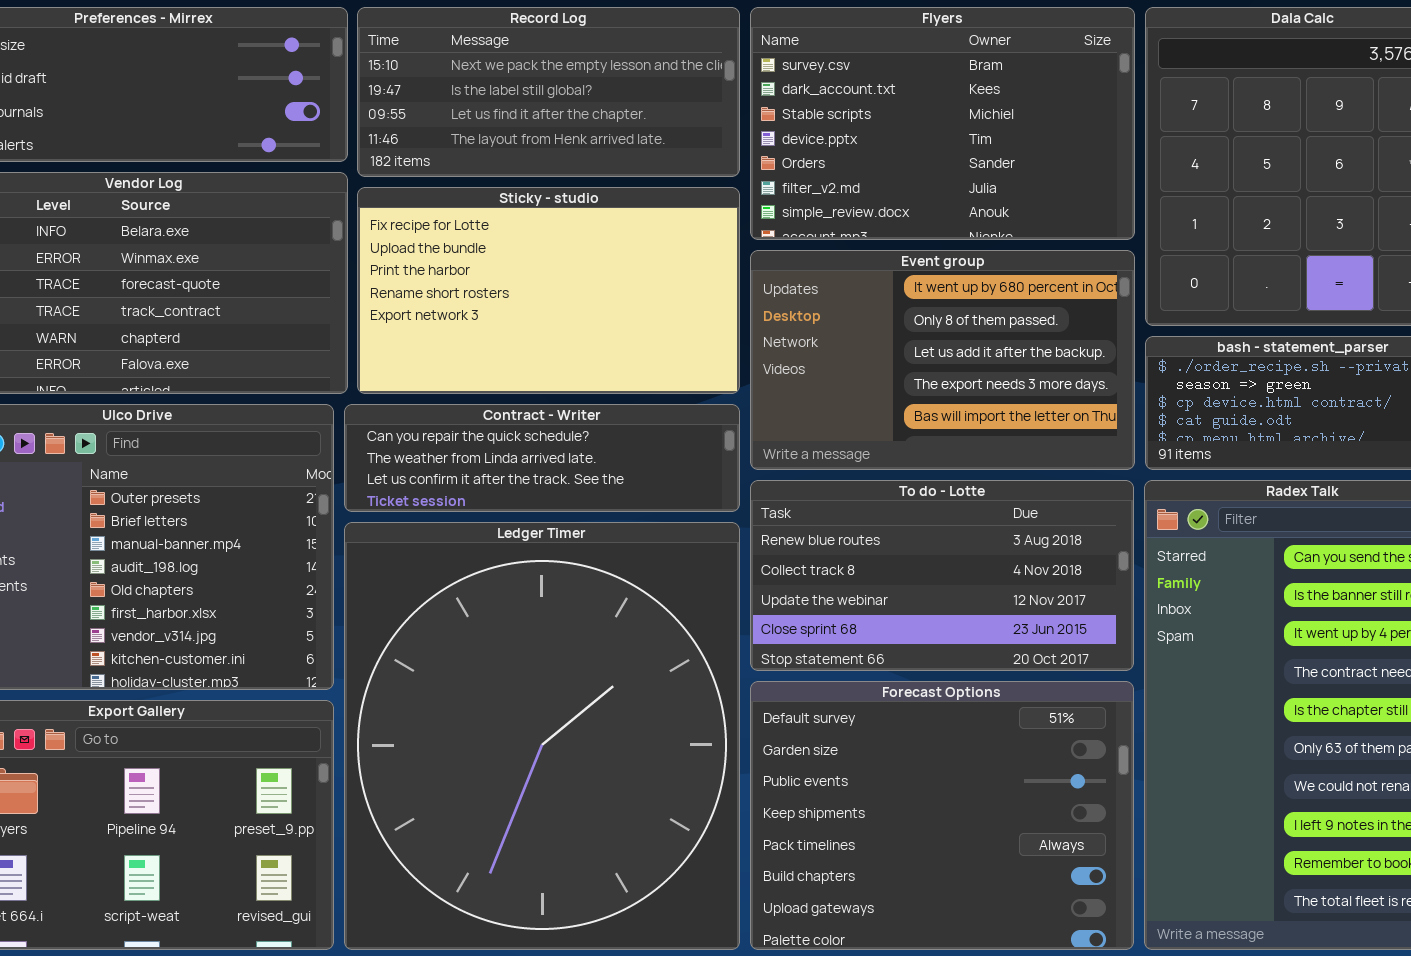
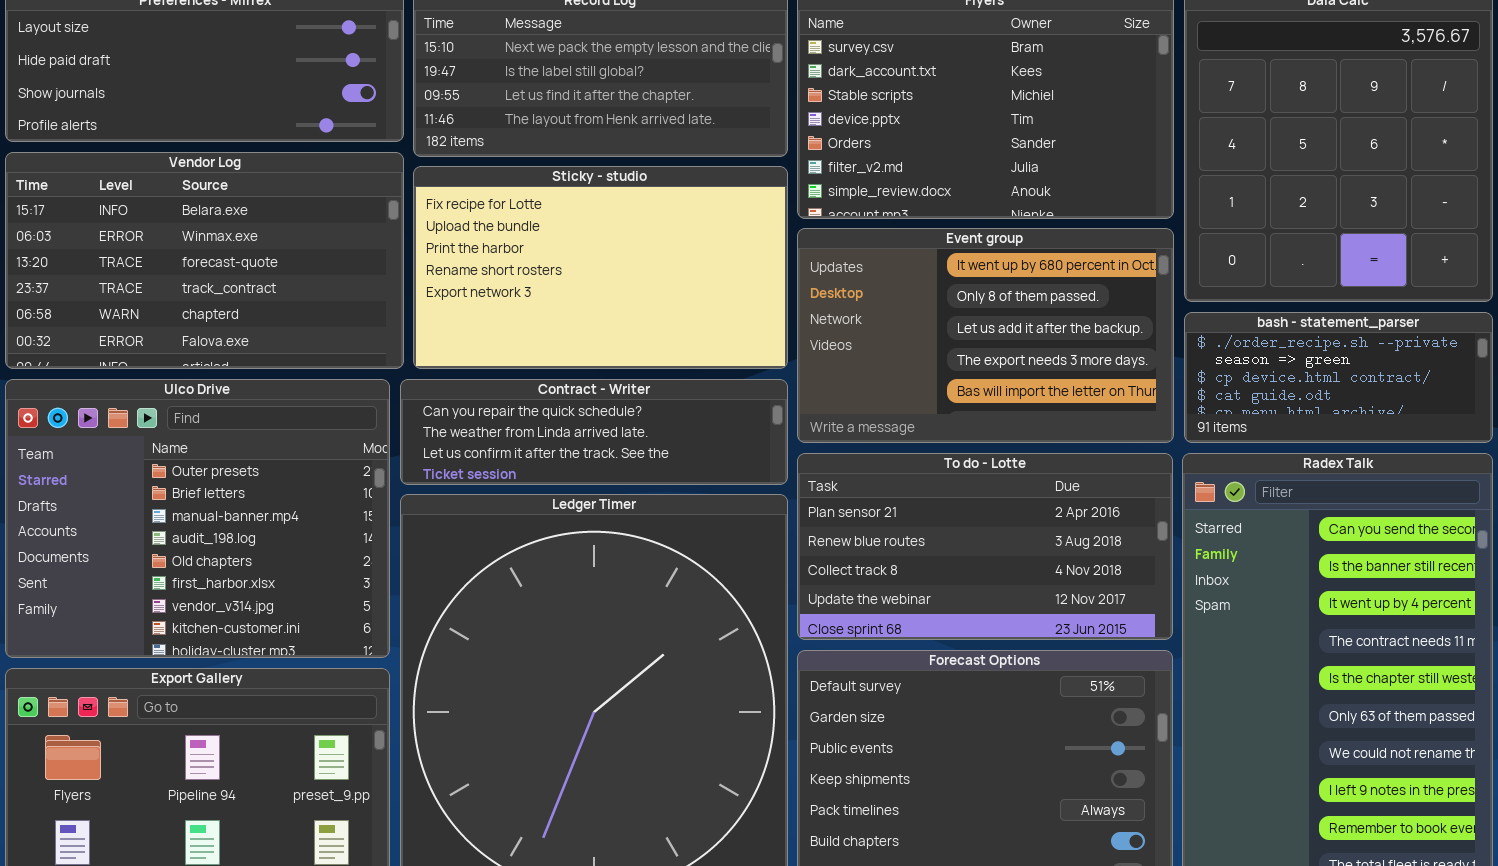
To do - Lotte: [750,480,1134,671] -> [797,453,1173,640], scrolled up 1 row

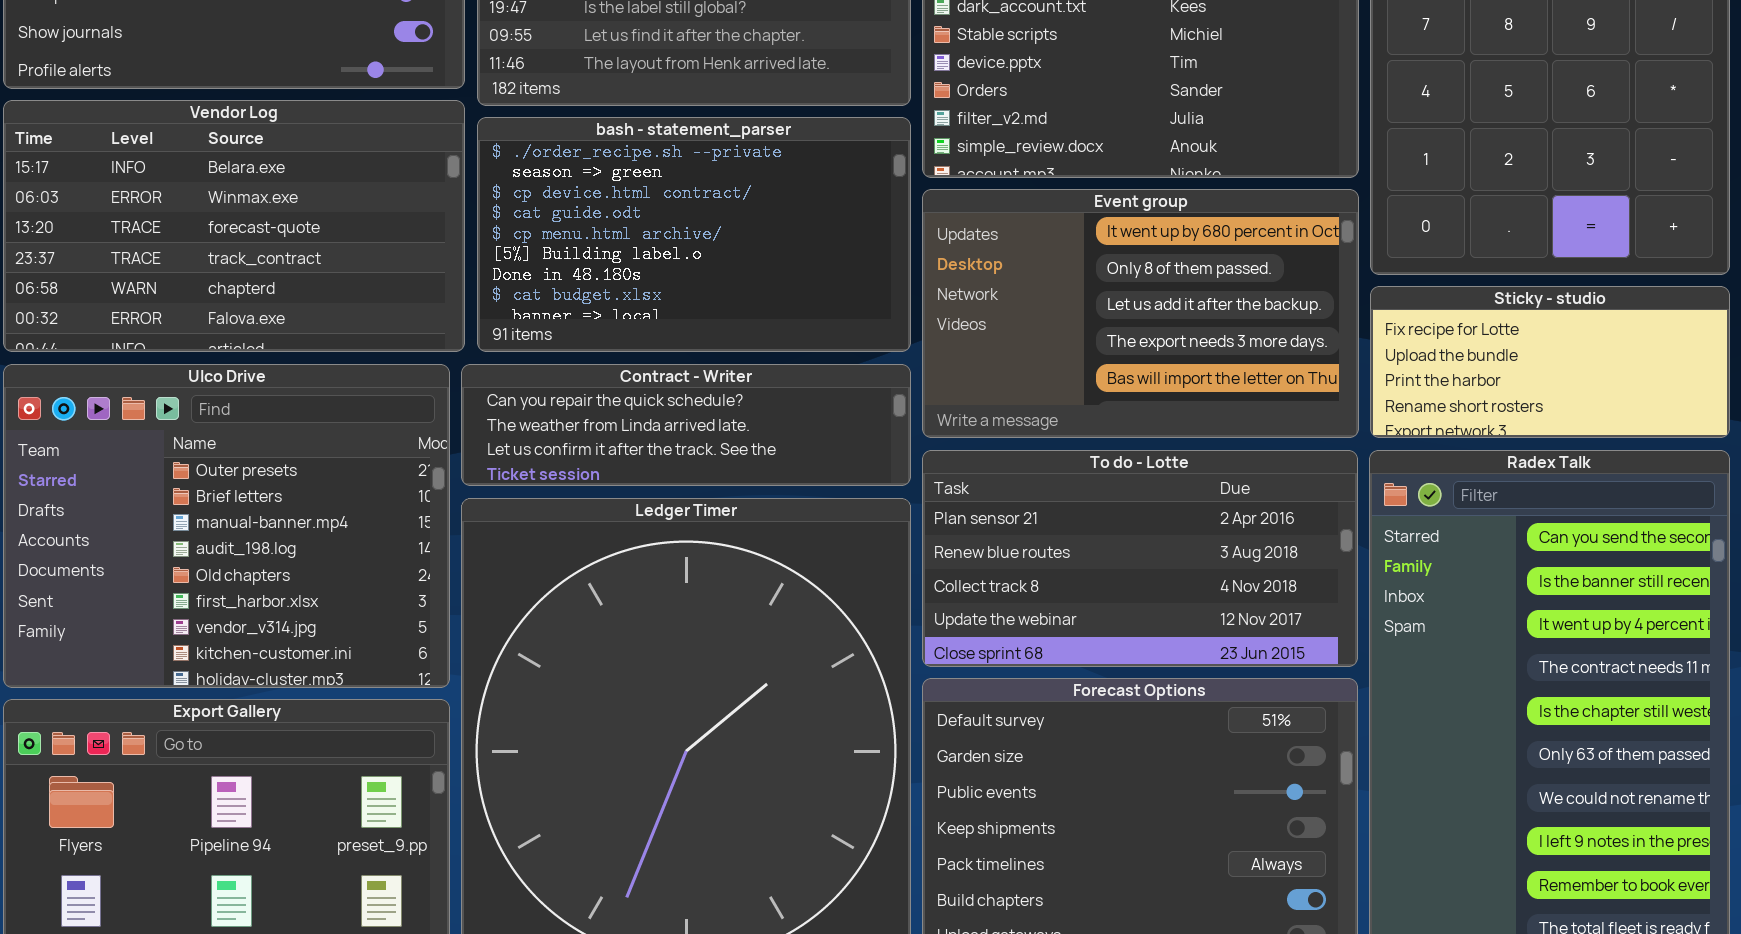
Sticky - studio: [413,166,788,369] -> [1370,286,1730,438], moved, resized
bash - statement_parser: [1184,312,1493,443] -> [477,117,911,352], moved, resized

